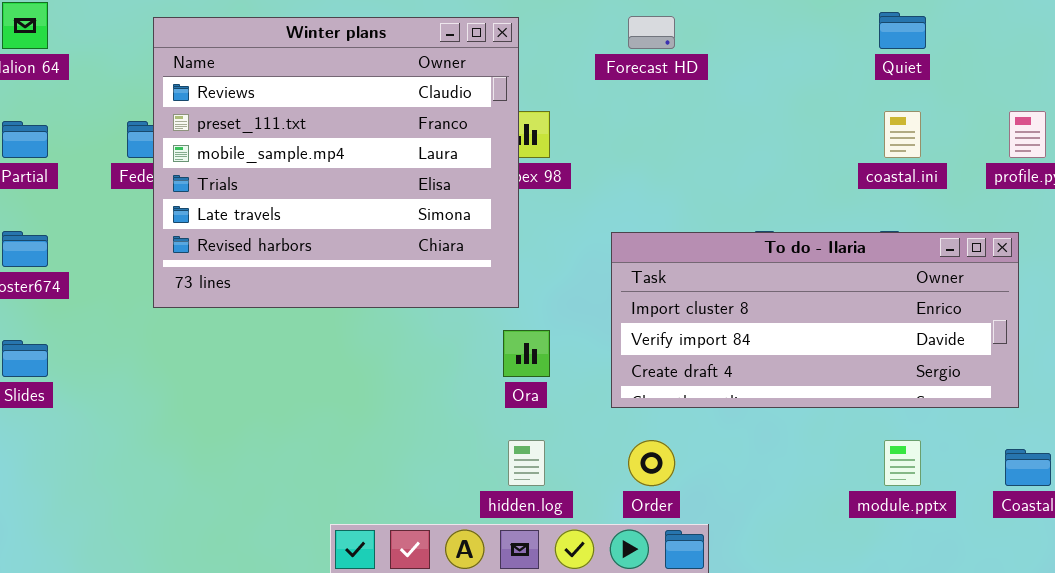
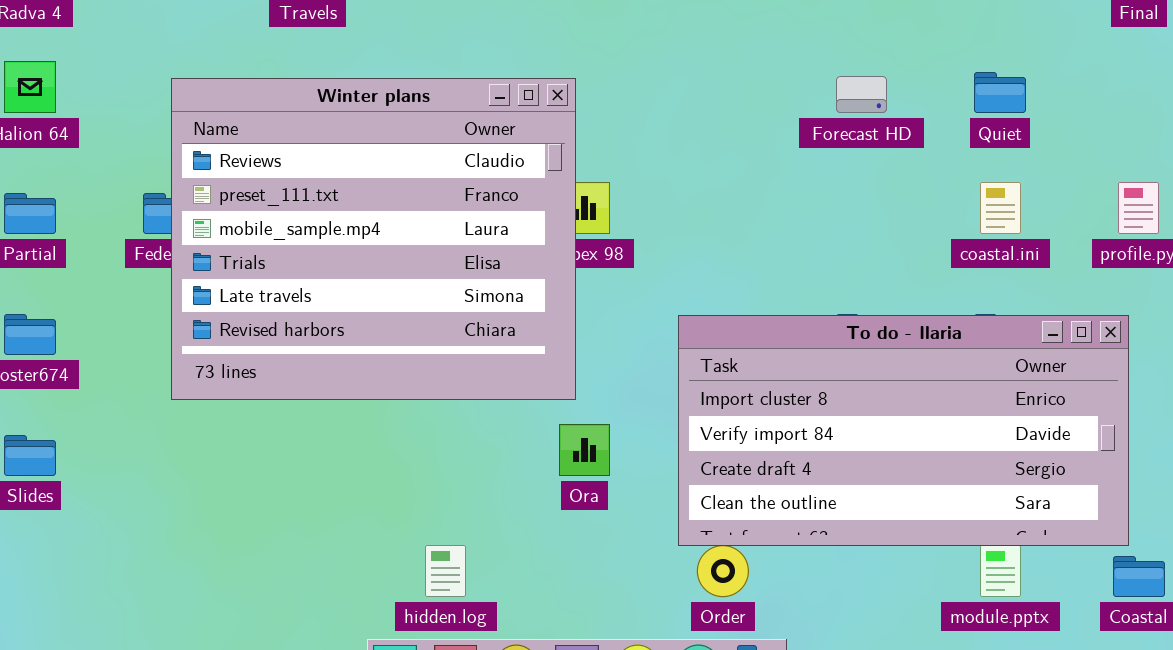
Forecast HD: [628,16,675,49] -> [836,76,887,113], moved
To do - Ilaria: [611,232,1019,408] -> [678,315,1129,546], resized
hidden.log: [508,440,545,486] -> [425,545,466,597], moved

